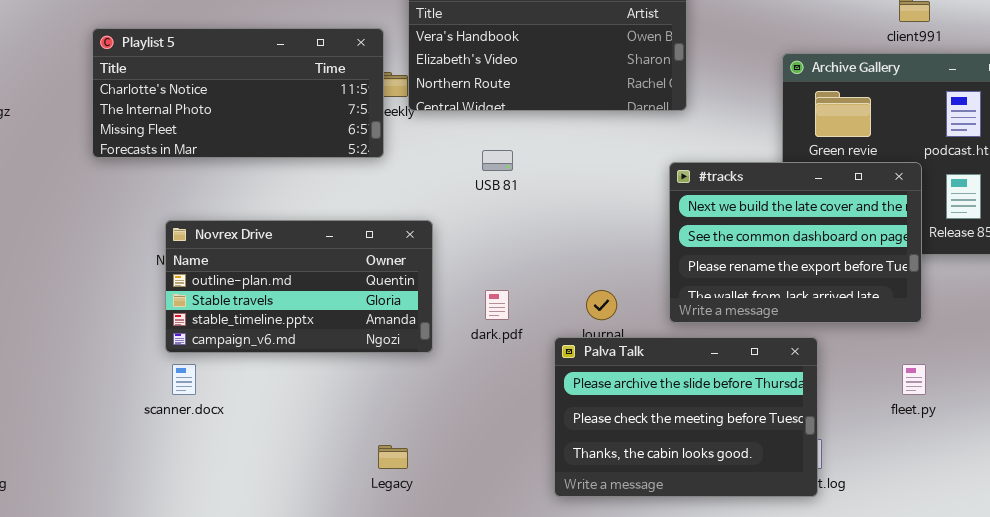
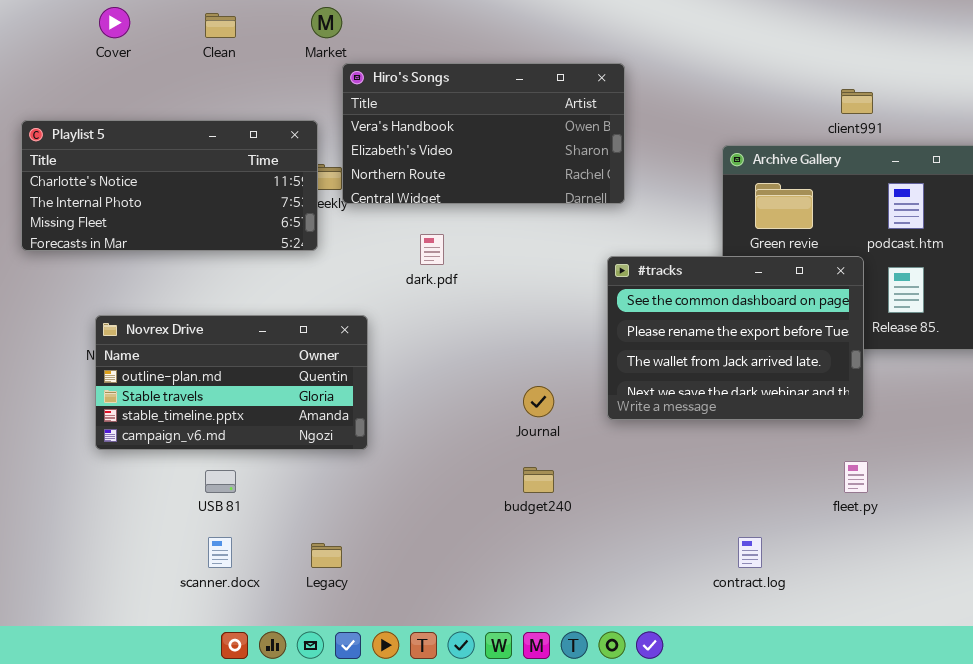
USB 81: [482,150,513,171] -> [205,470,236,493], moved
#tracks: [669,162,922,323] -> [607,256,864,420], scrolled down 1 row
dark.pdf: [485,290,509,320] -> [420,234,444,265], moved
Palva Talk: [554,337,818,497] -> none, closed
scanner.docx: [172,364,196,395] -> [208,537,232,568], moved

